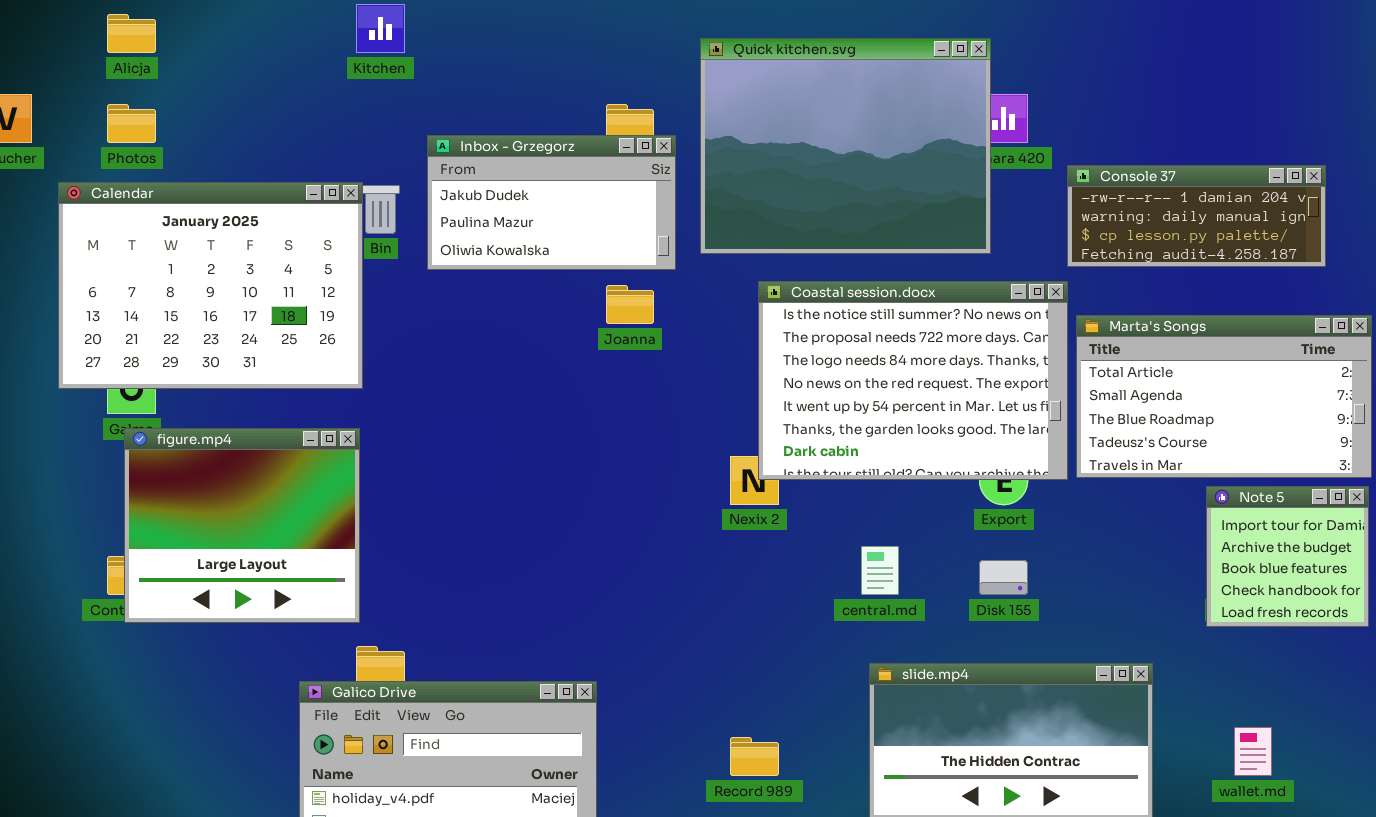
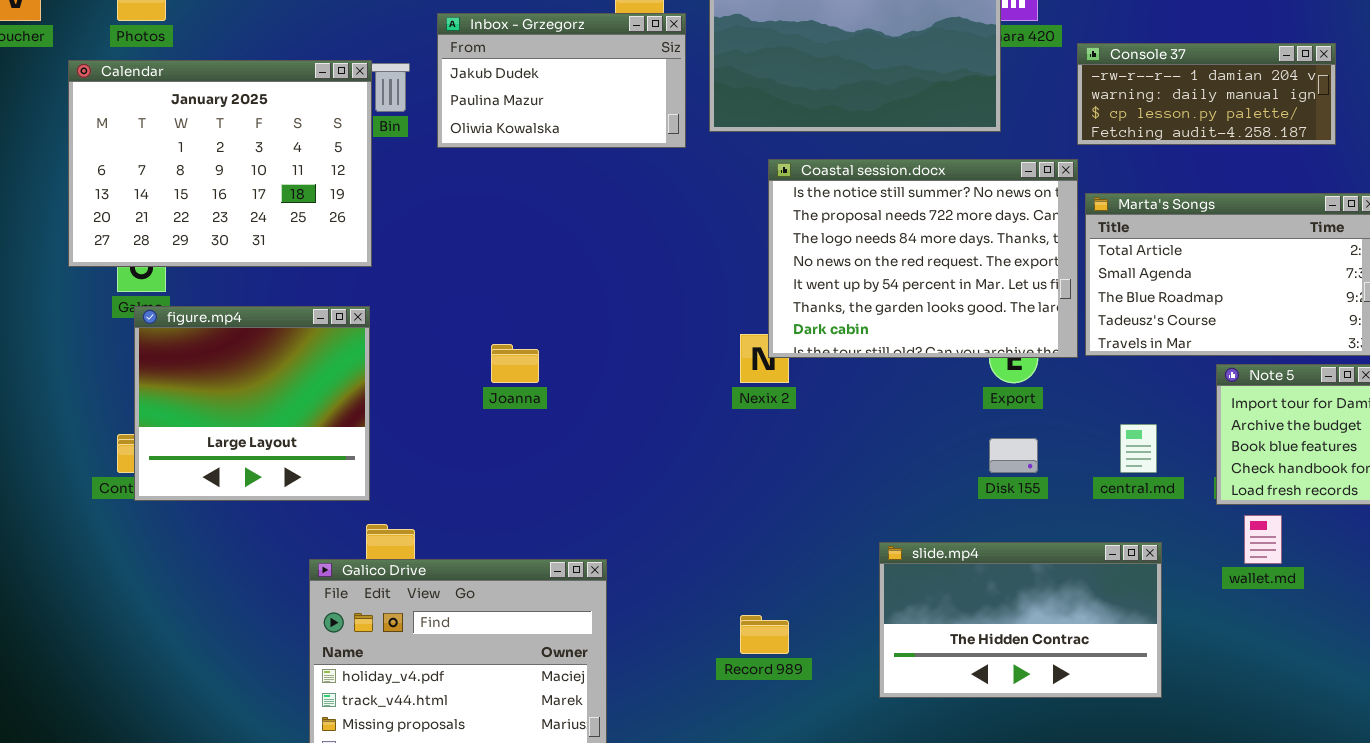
Joanna: [606,285,654,324] -> [491,344,539,383], moved
central.md: [861,546,899,595] -> [1120,424,1157,473], moved
wallet.md: [1234,727,1272,776] -> [1244,515,1282,564], moved

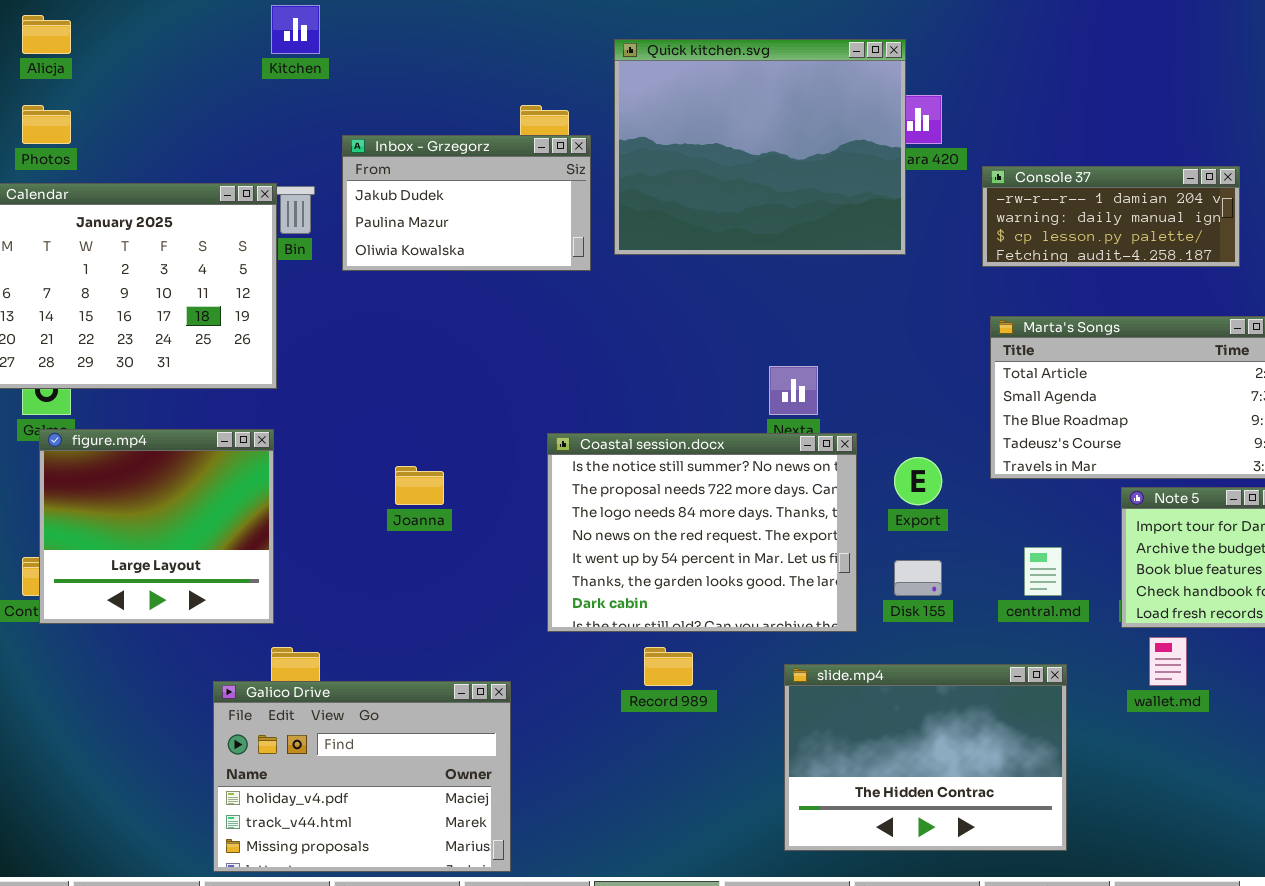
Coastal session.docx: [768,159,1078,358] -> [547,433,857,632], moved
slide.mp4: [879,542,1162,698] -> [784,664,1067,851], resized
Record 989: [740,615,789,654] -> [644,647,693,686], moved

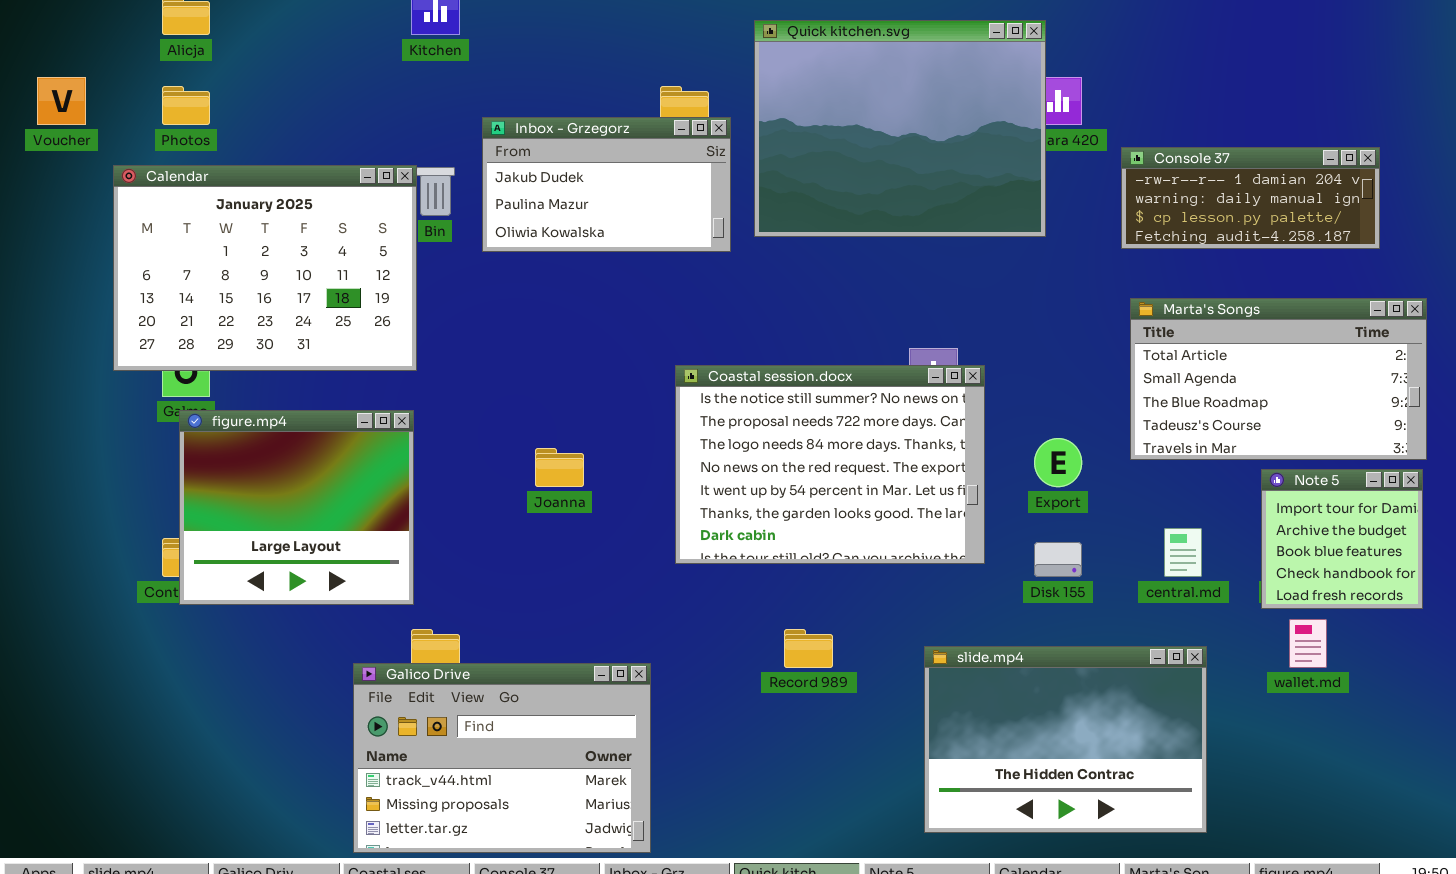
Coastal session.docx: [547,433,857,632] -> [675,365,985,564], moved
Galico Drive: [213,681,511,872] -> [353,663,651,853], scrolled down 1 row

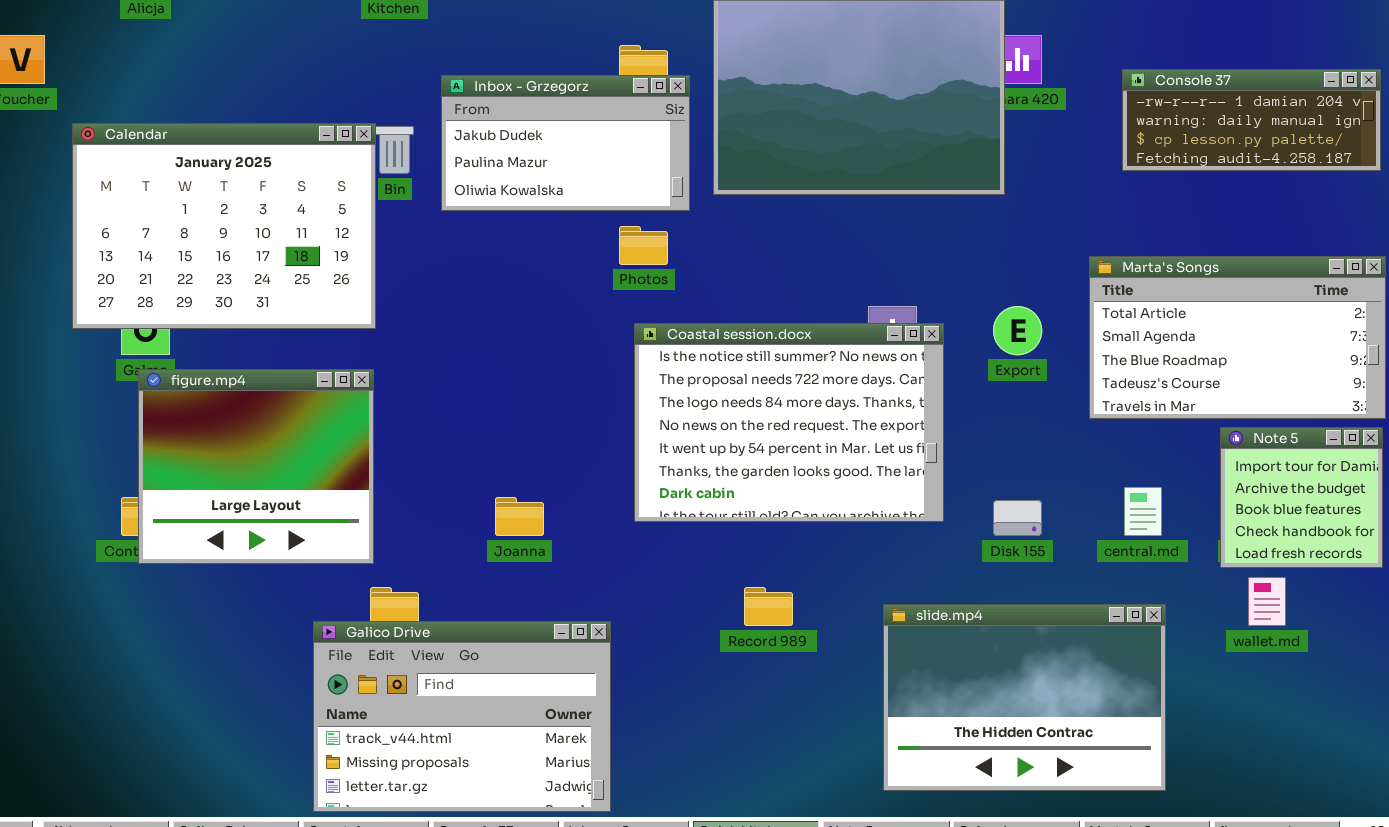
Photos: [162,86,210,125] -> [619,226,668,265], moved
Console 37: [1121,147,1380,249] -> [1122,69,1381,171], moved
Export: [1034,438,1082,487] -> [993,306,1042,355], moved
Joanna: [535,448,584,487] -> [495,497,544,536], moved

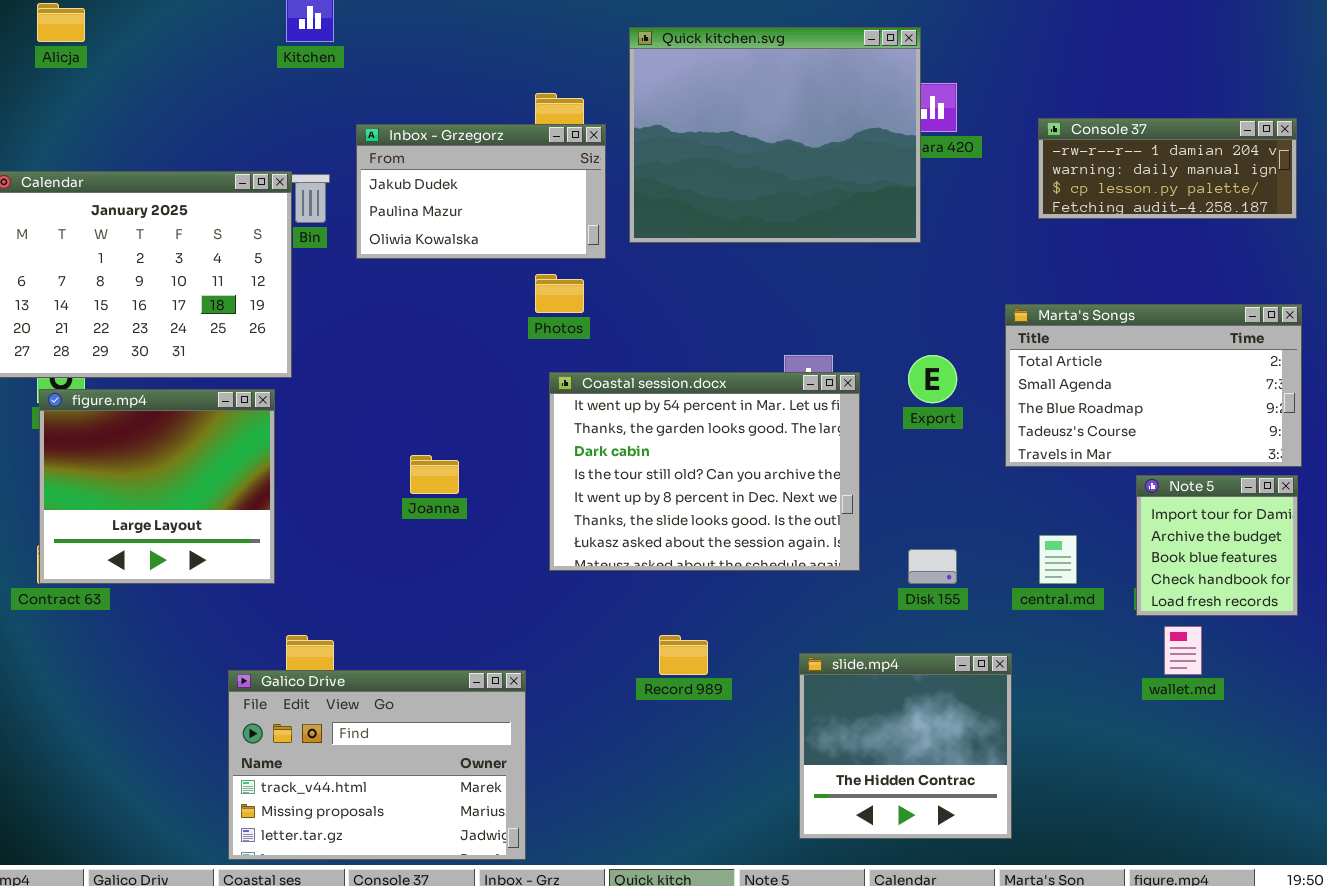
Coastal session.docx: [634,323,944,522] -> [549,372,860,571], scrolled down 4 rows
figure.mp4: [138,369,374,564] -> [39,389,275,584], moved
Joanna: [495,497,544,536] -> [410,455,459,494], moved
slide.mp4: [883,604,1166,791] -> [799,653,1012,839], resized

